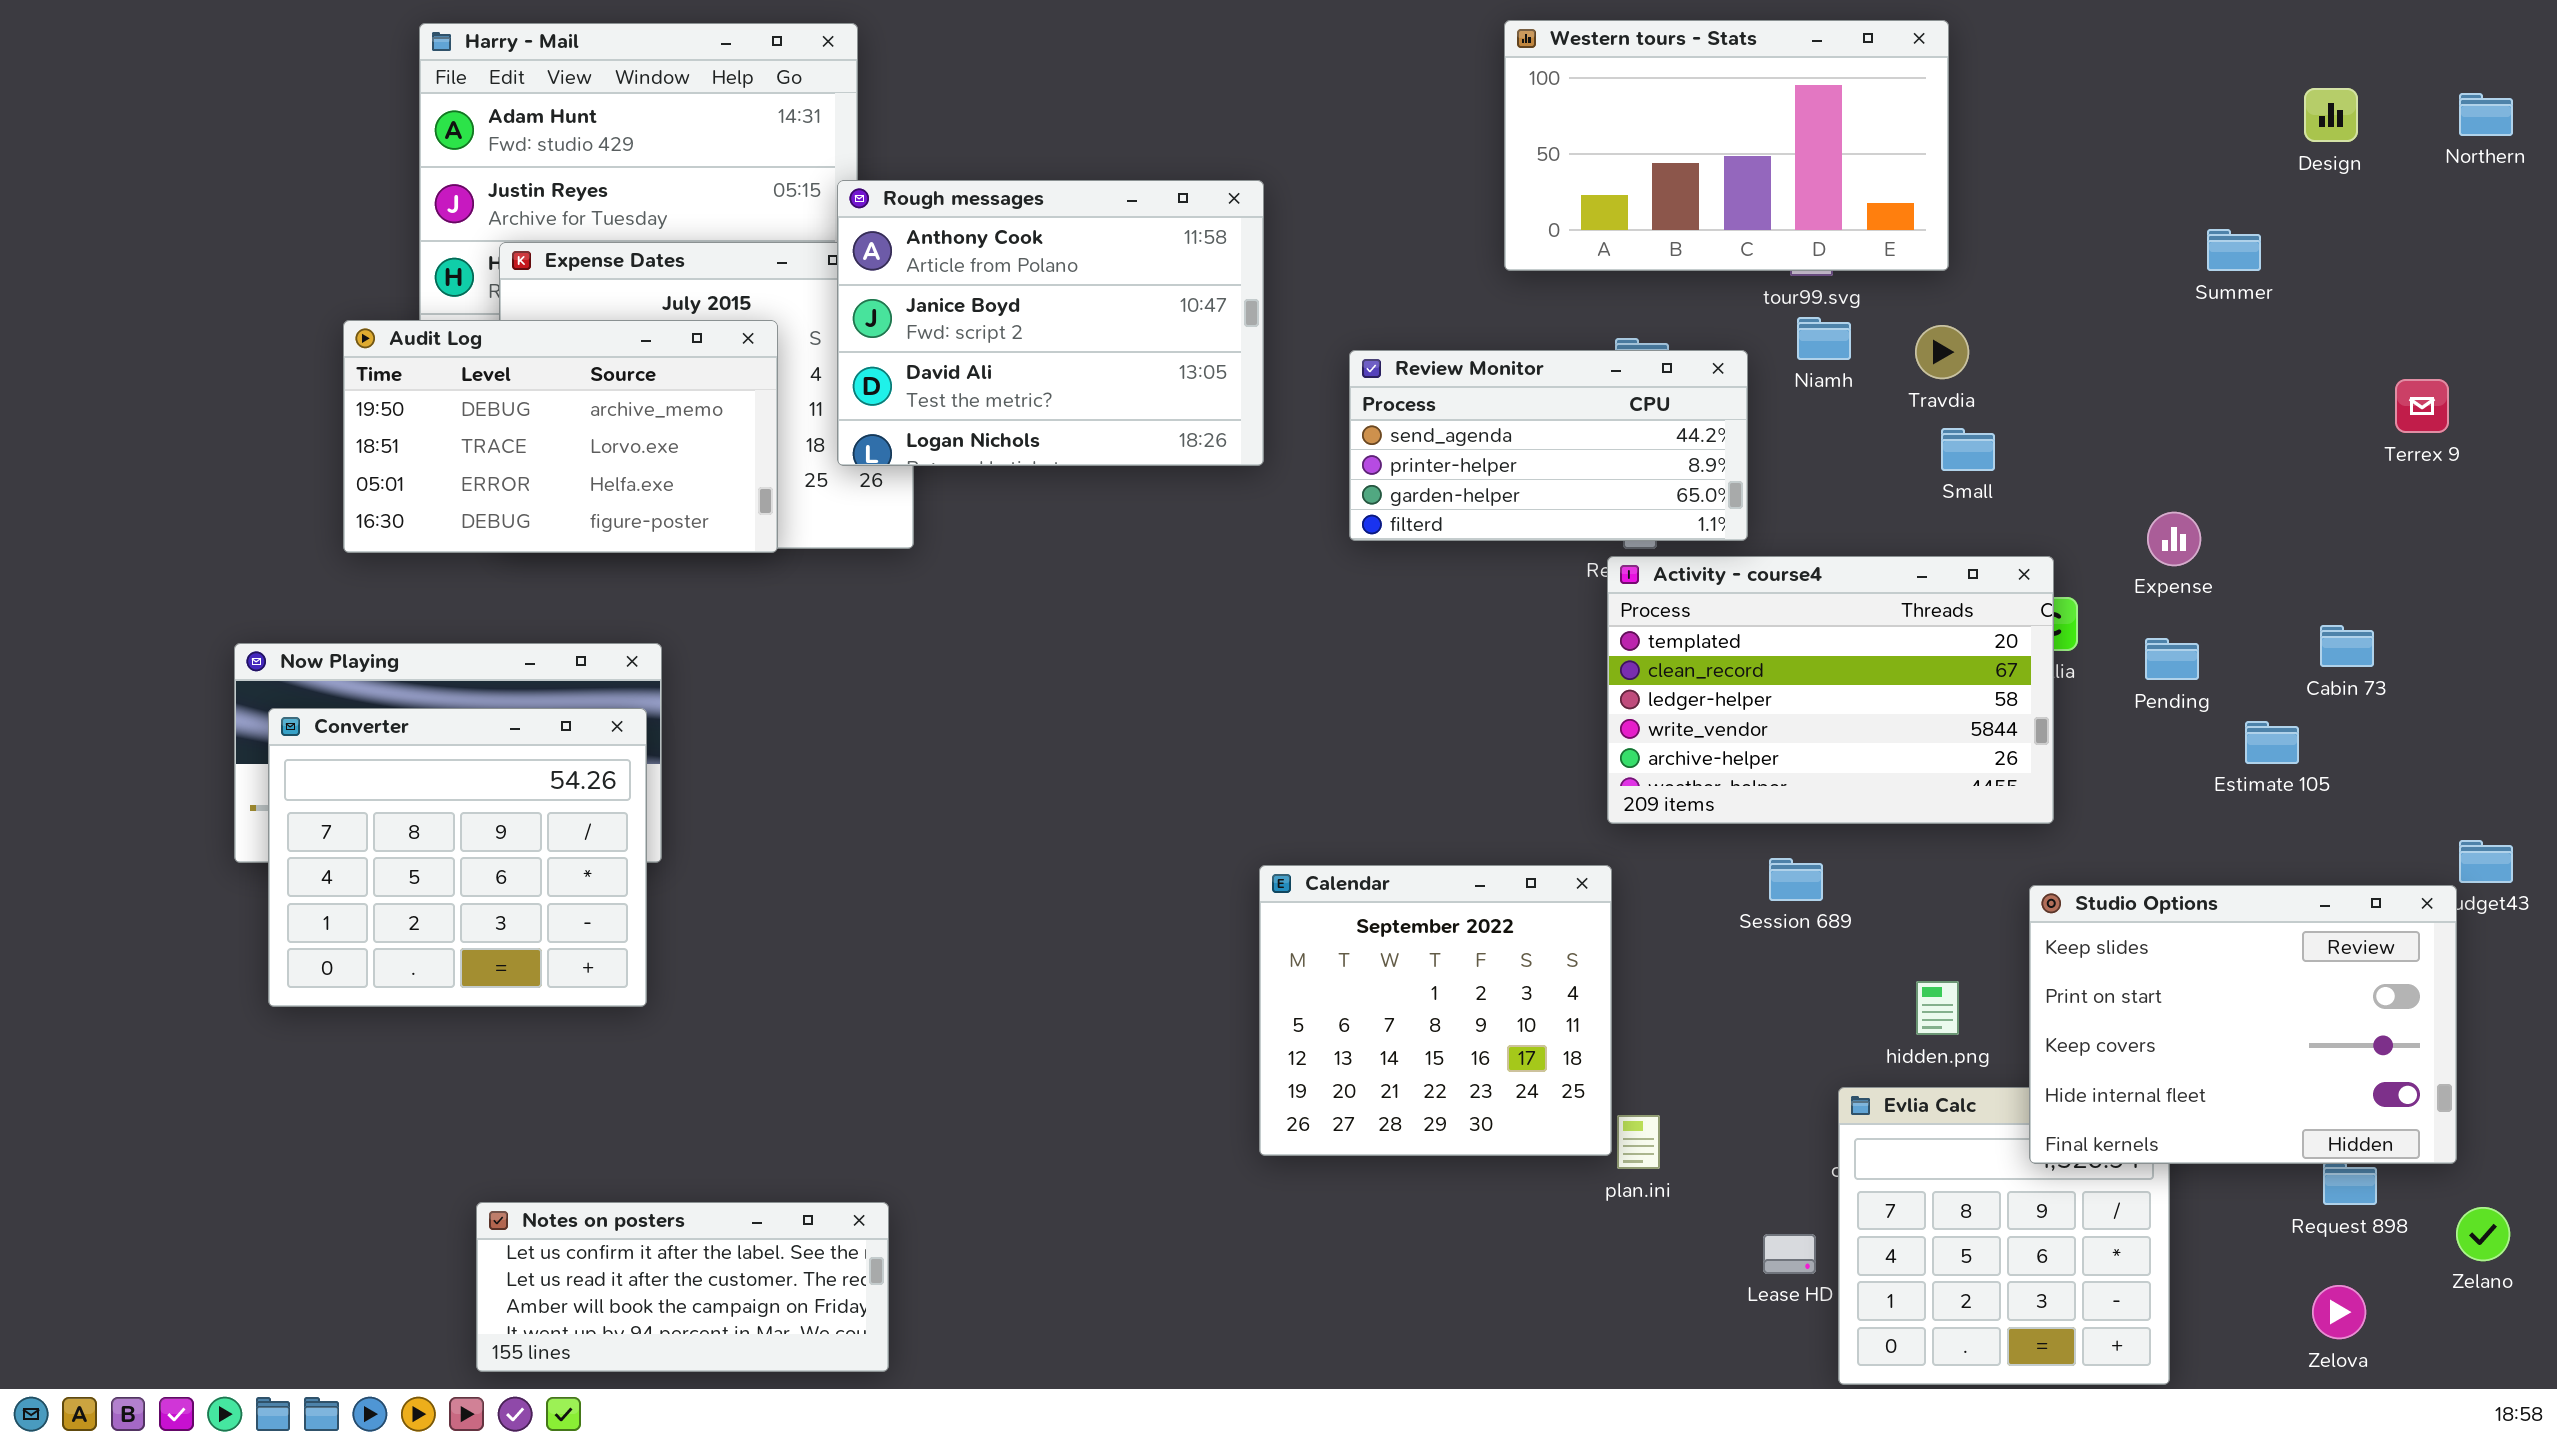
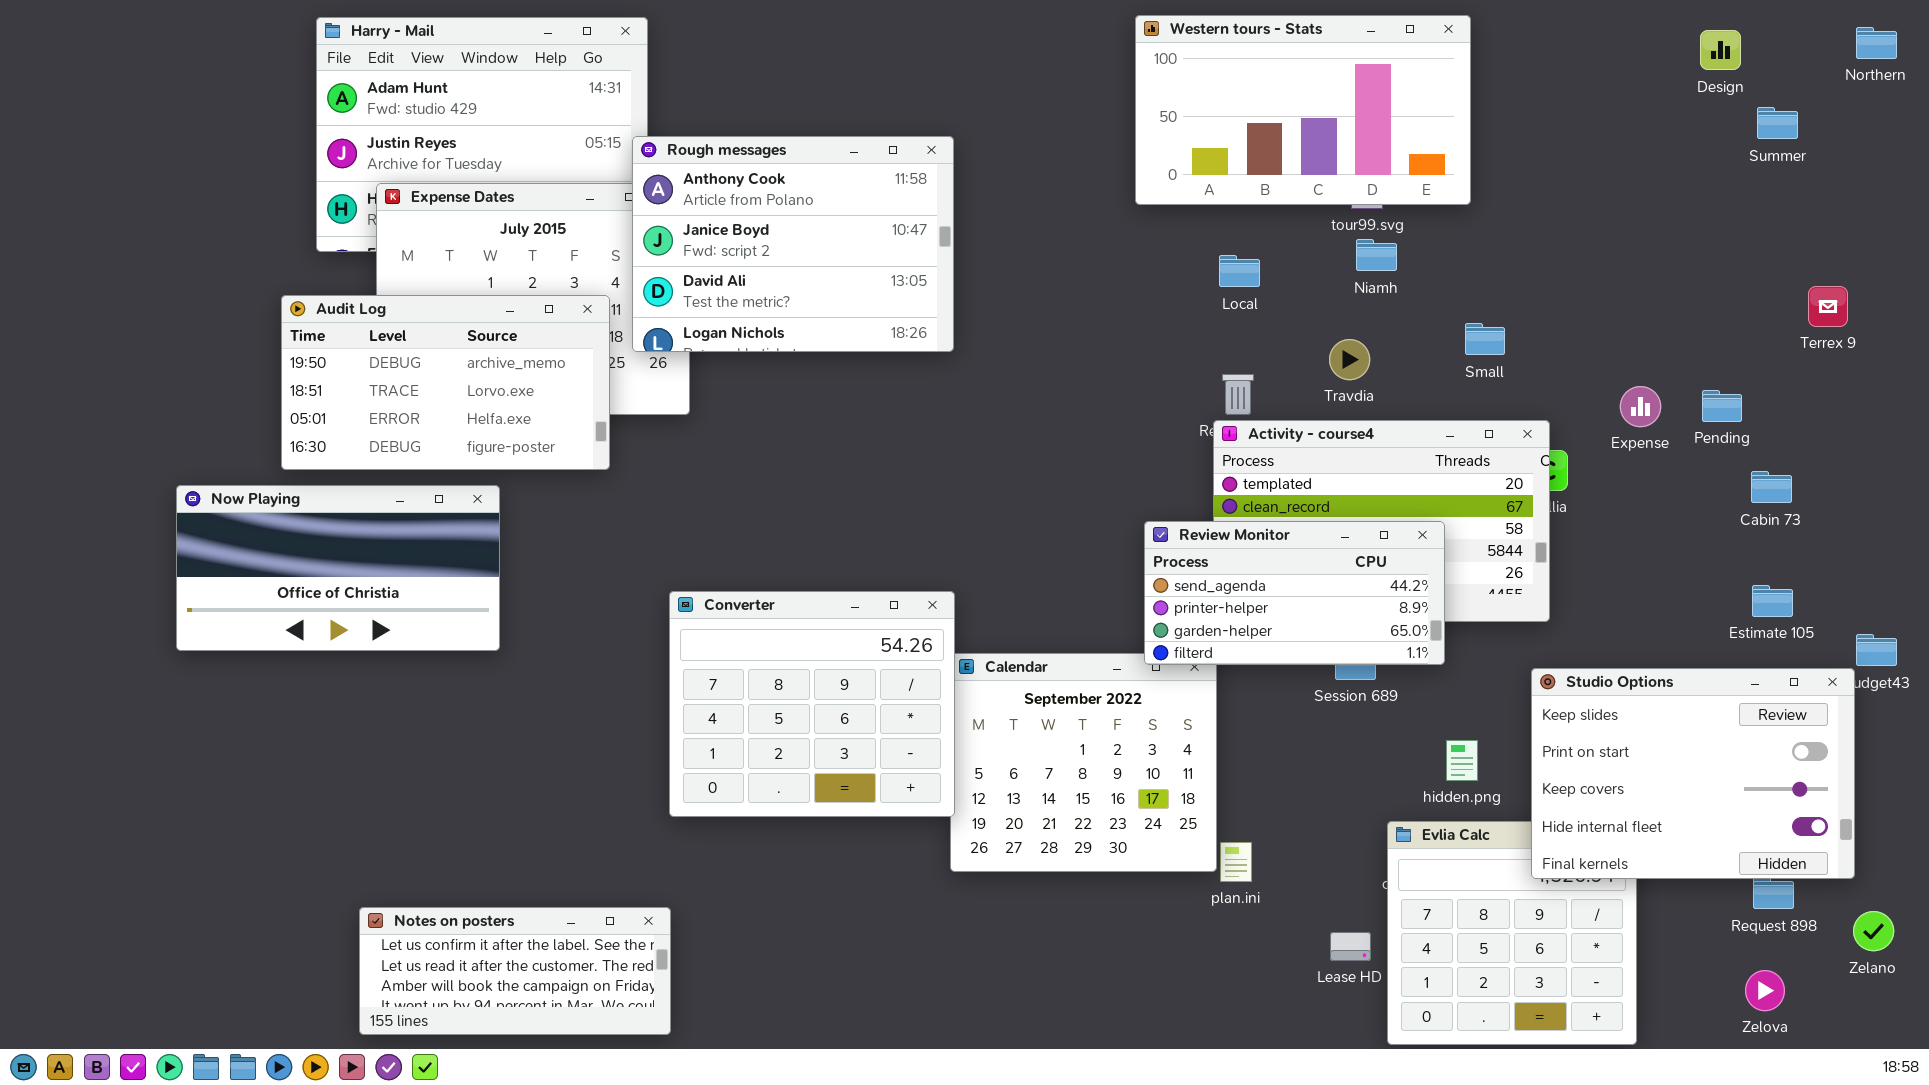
Design: [2304,88,2358,142] -> [1700,30,1741,70], moved
Northern: [2459,93,2513,136] -> [1856,27,1897,59], moved
Summer: [2207,229,2261,271] -> [1757,107,1798,139], moved
Audit Log: [343,320,778,553] -> [281,295,610,470], moved
Travdia: [1915,325,1969,379] -> [1329,339,1370,380], moved
Review Monitor: [1349,350,1748,541] -> [1144,521,1445,665], moved
Pending: [2145,638,2199,680] -> [1702,390,1742,422], moved
Converter: [268,708,647,1007] -> [669,591,955,817], moved
Estimate 105: [2245,721,2299,764] -> [1752,585,1793,617], moved

